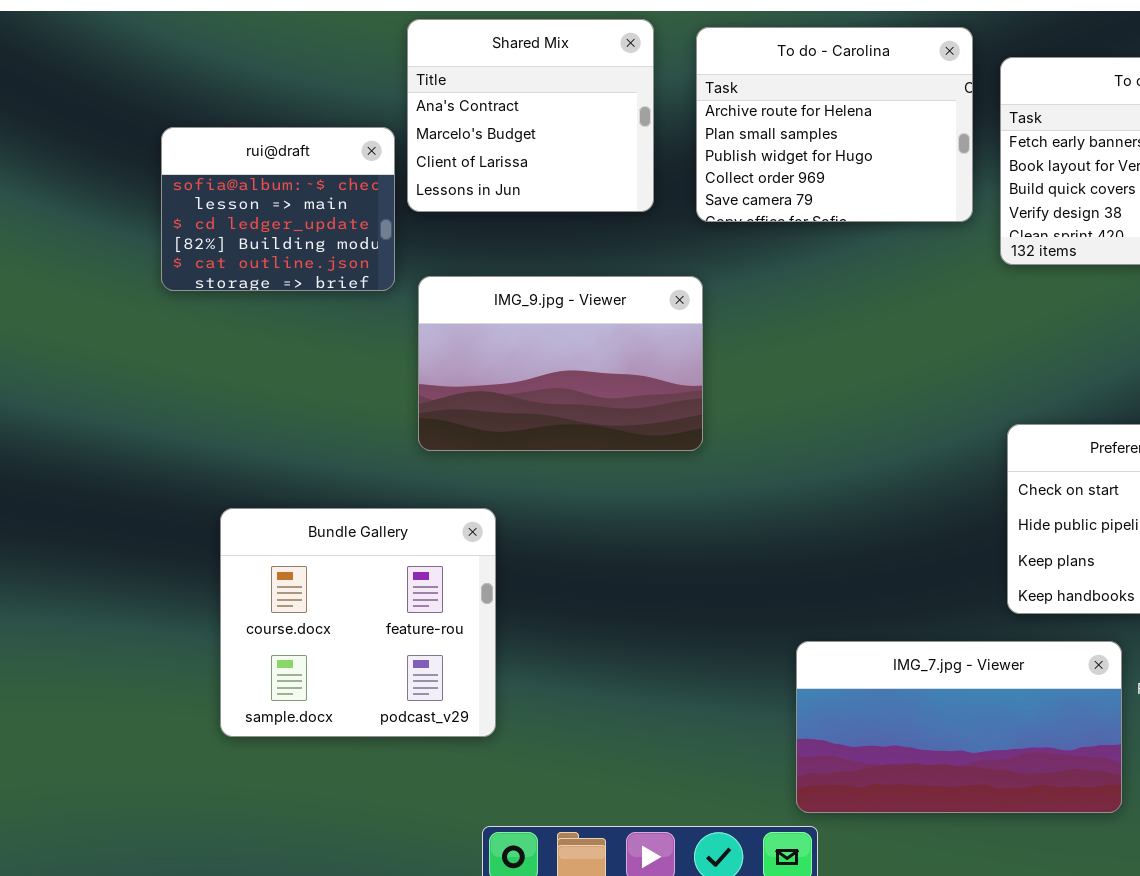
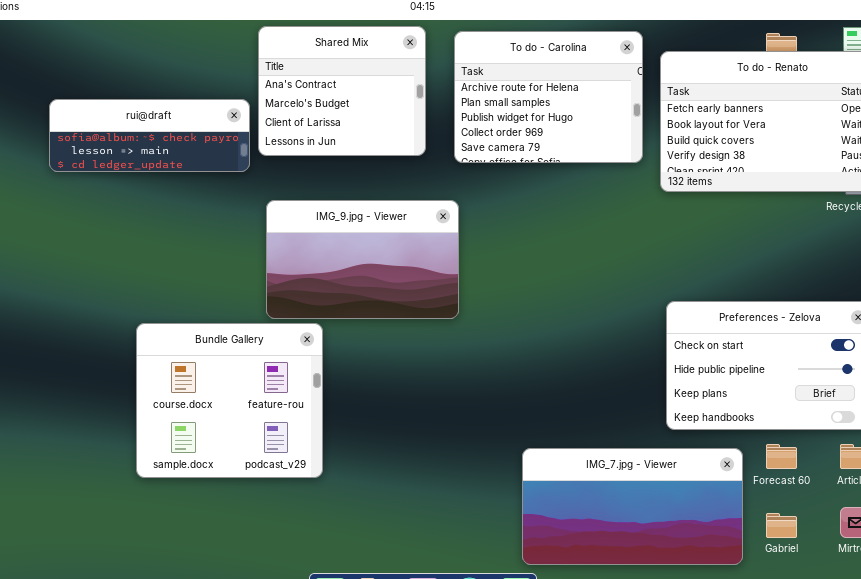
rui@draft: [161,127,395,291] -> [49,99,250,172], resized
Bundle Gallery: [220,508,496,737] -> [136,323,323,478], moved

